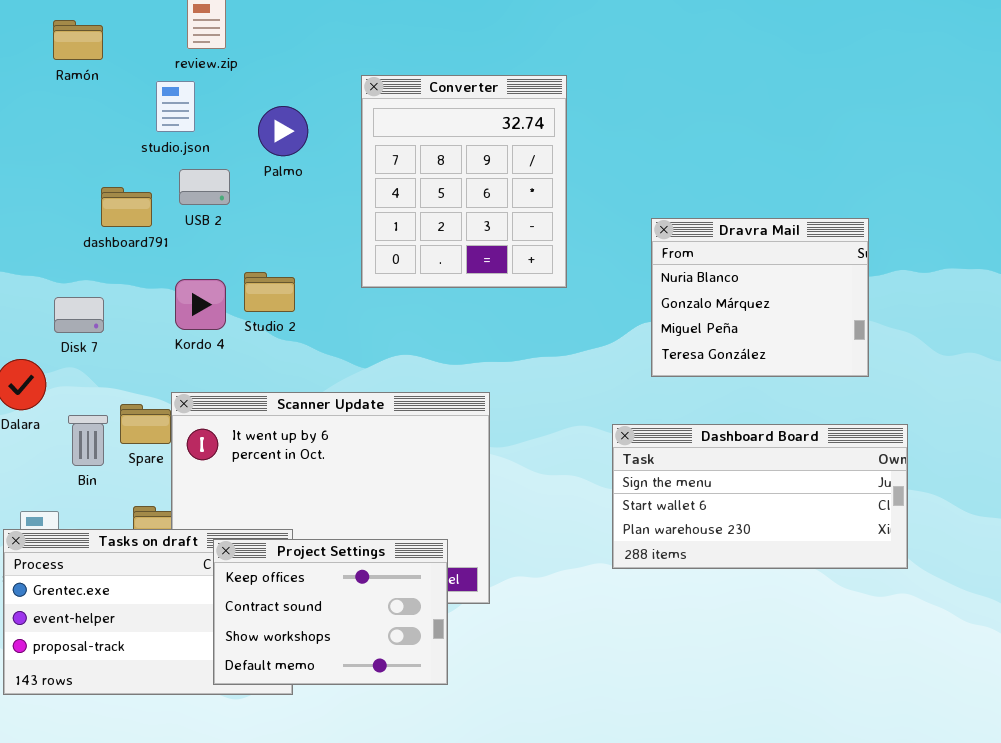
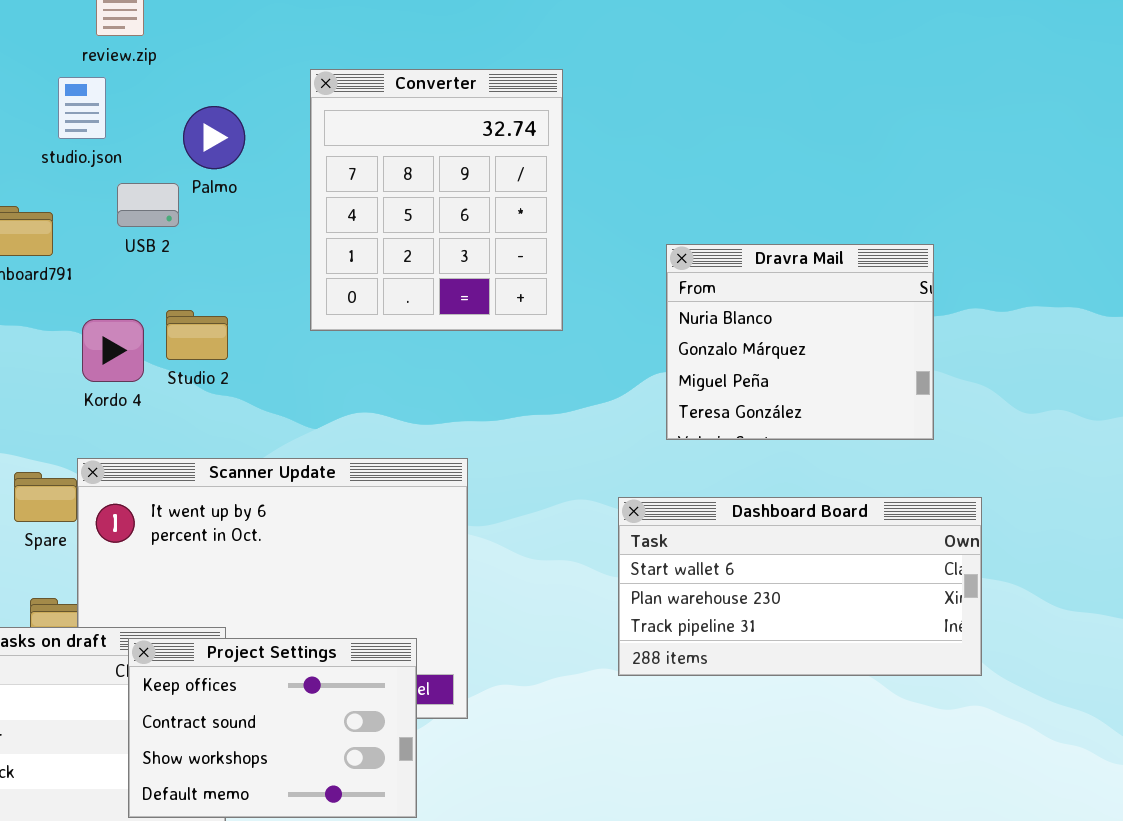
USB 2: [179,169,230,205] -> [117,183,179,227], moved
Dashboard Board: [612,424,908,569] -> [618,497,982,676], scrolled down 1 row

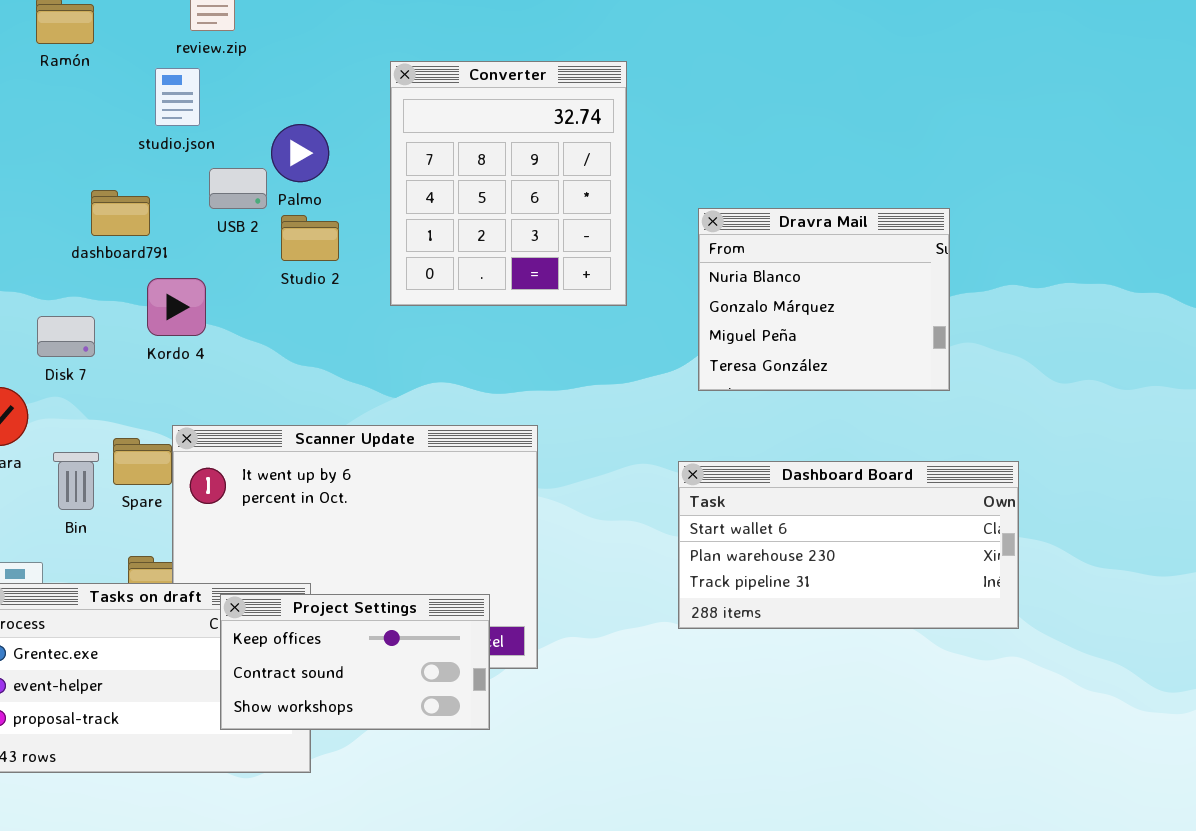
Palmo: [183,106,245,169] -> [271,124,329,182], moved
Dravra Mail: [666,244,934,440] -> [698,208,950,391], moved
Studio 2: [166,310,228,360] -> [281,215,339,261], moved
Kordo 4: [82,319,144,382] -> [147,278,206,336], moved
Project Settings: [128,638,417,818] -> [220,594,490,730], resized

